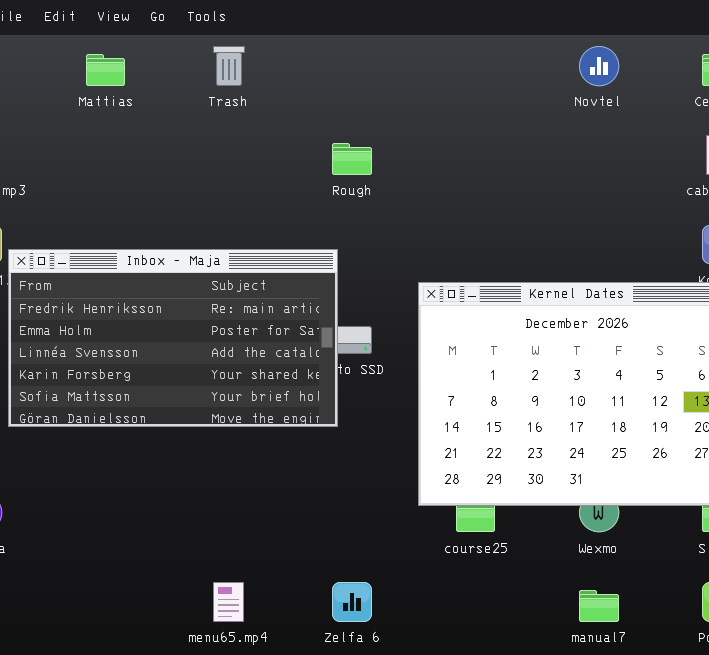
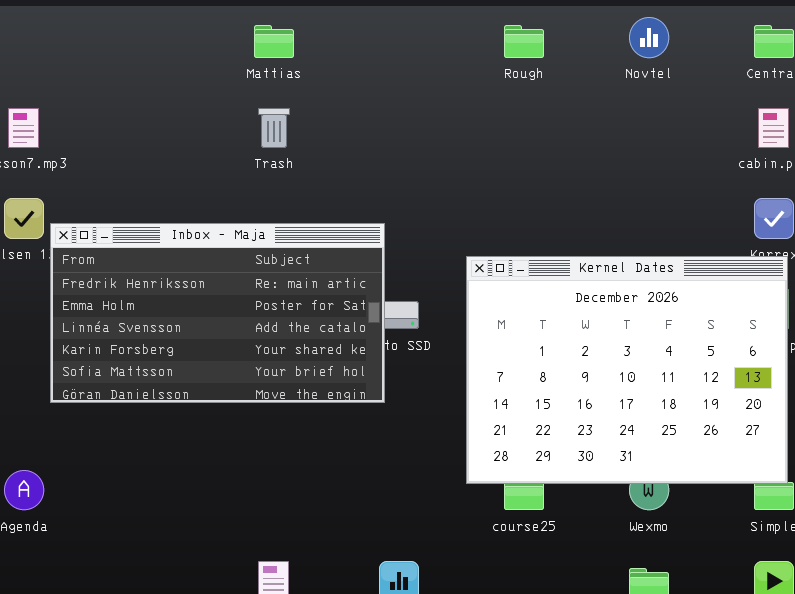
Trash: [213,46,245,86] -> [258,108,290,148], moved
Mattias: [86,54,125,86] -> [254,25,294,58], moved
Rough: [332,143,372,175] -> [504,25,544,58], moved

